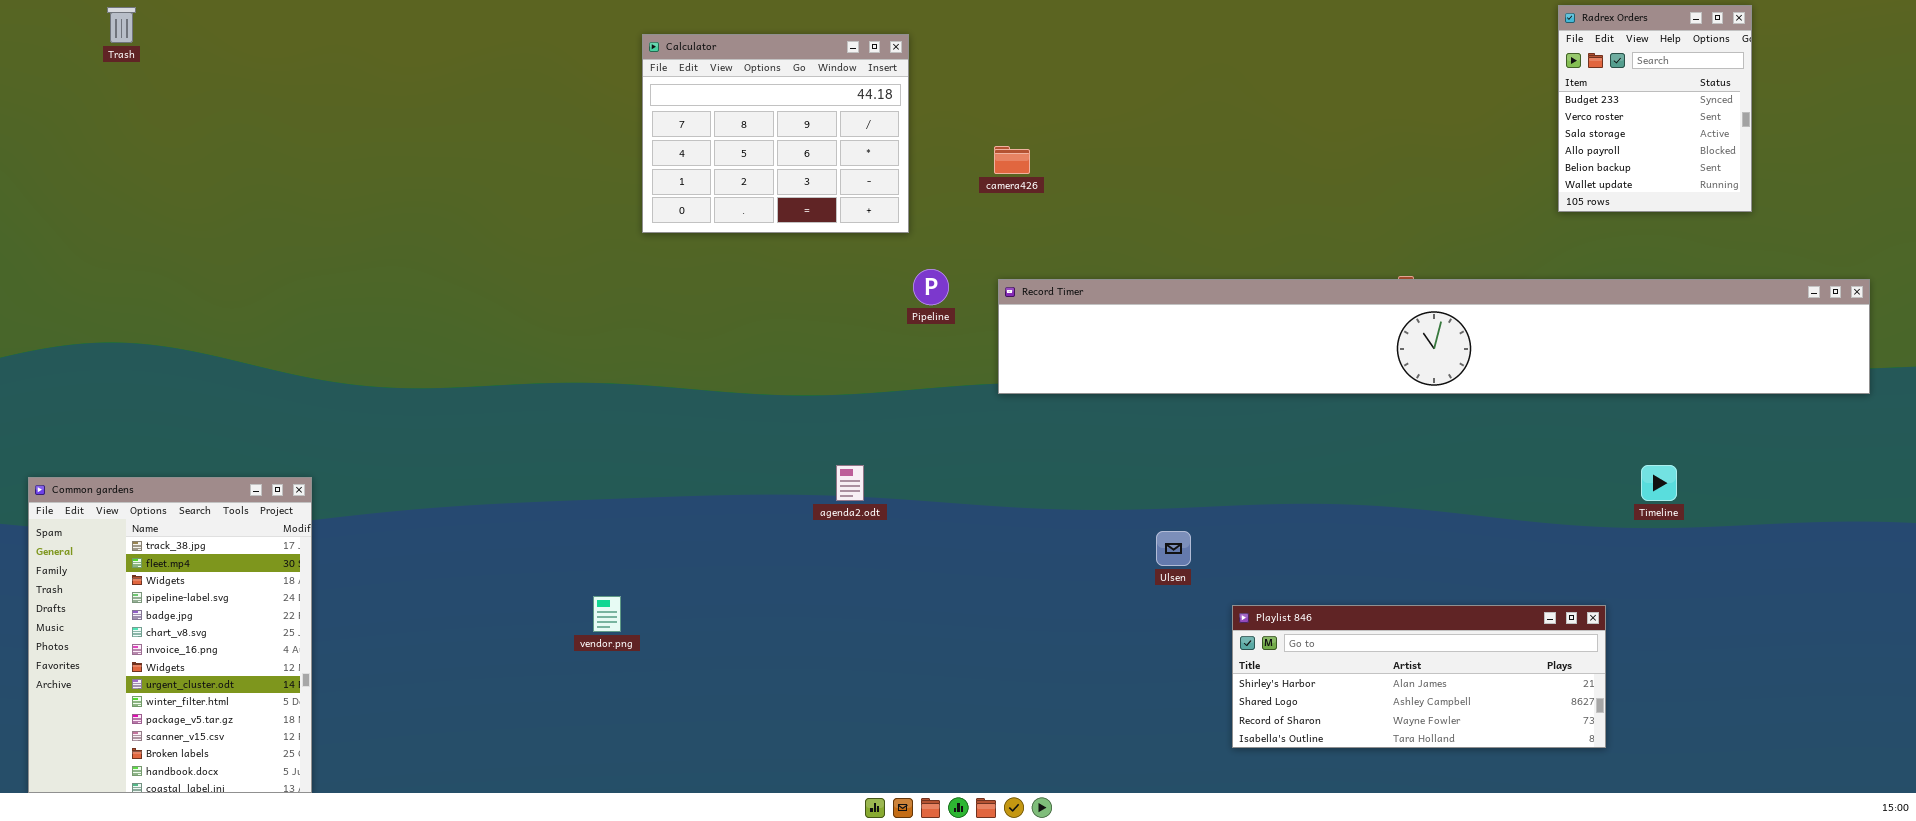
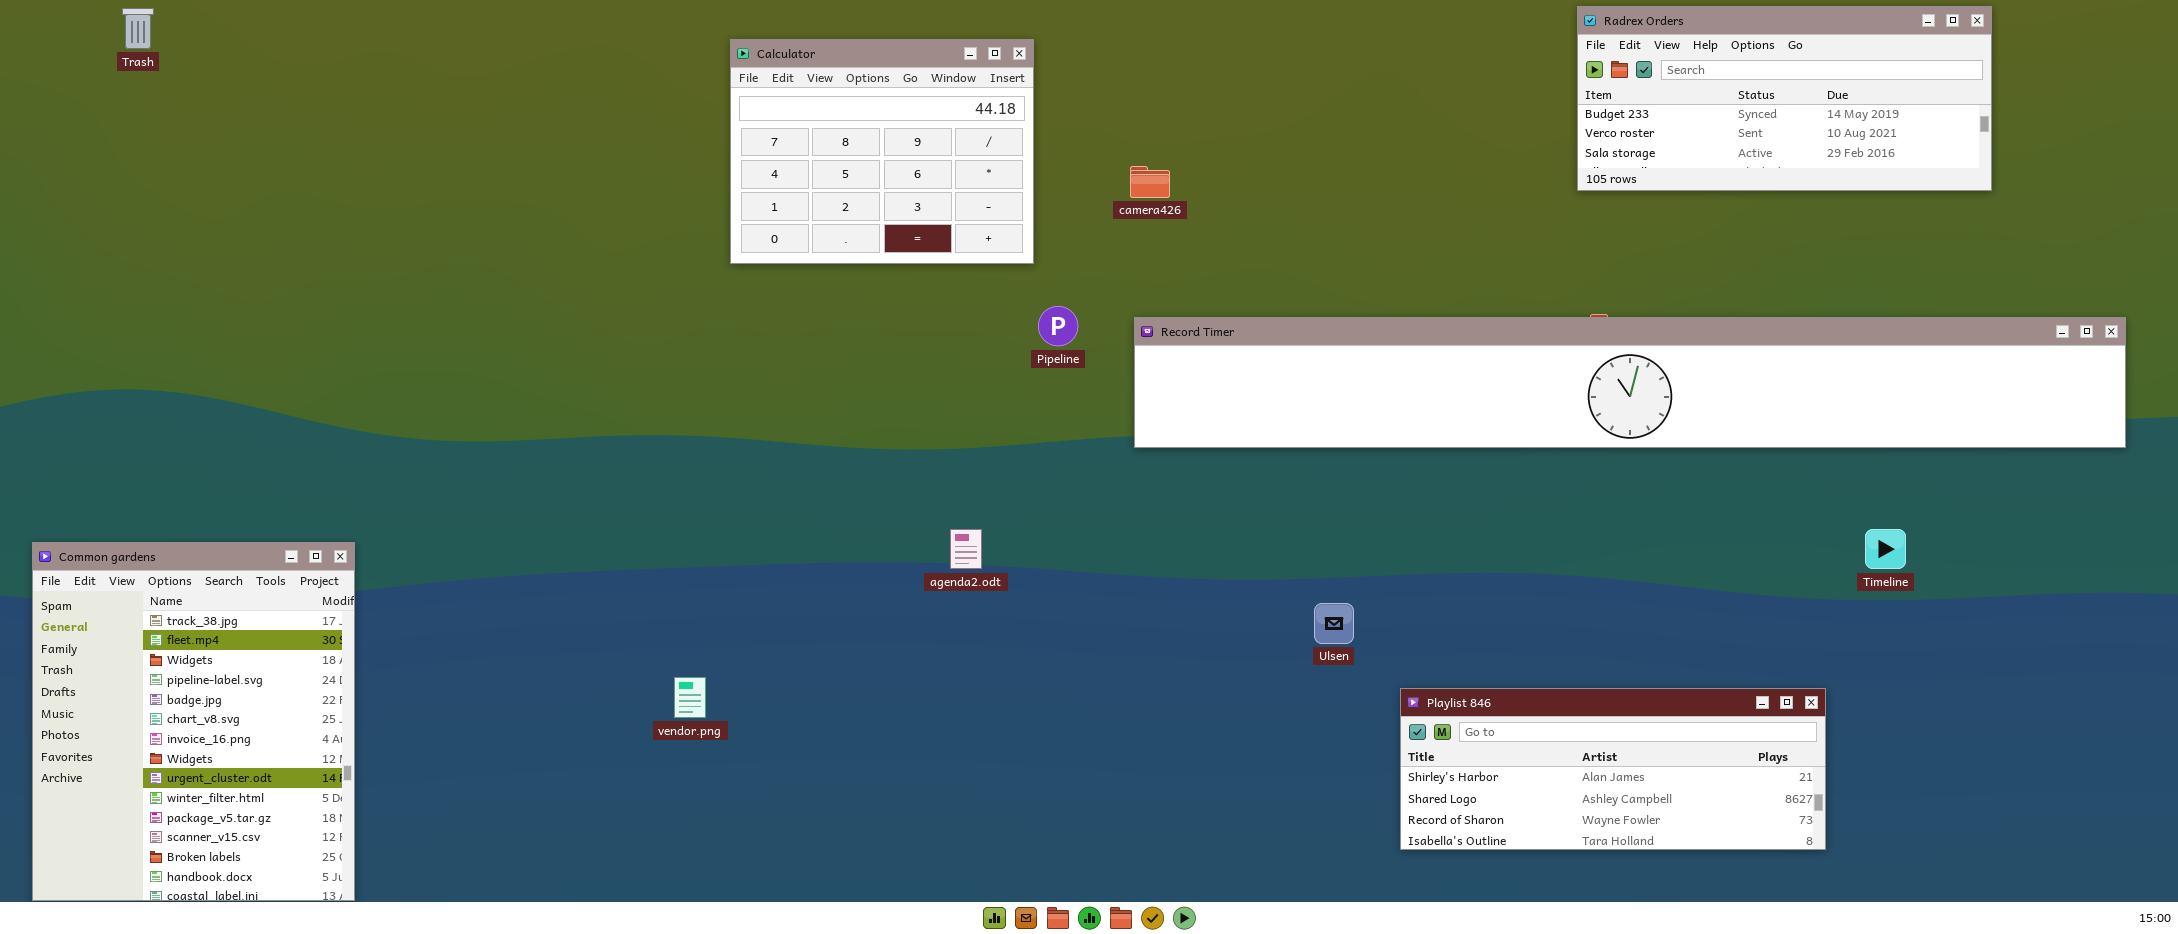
Radrex Orders: [1558,5,1752,212] -> [1577,6,1992,191], resized

